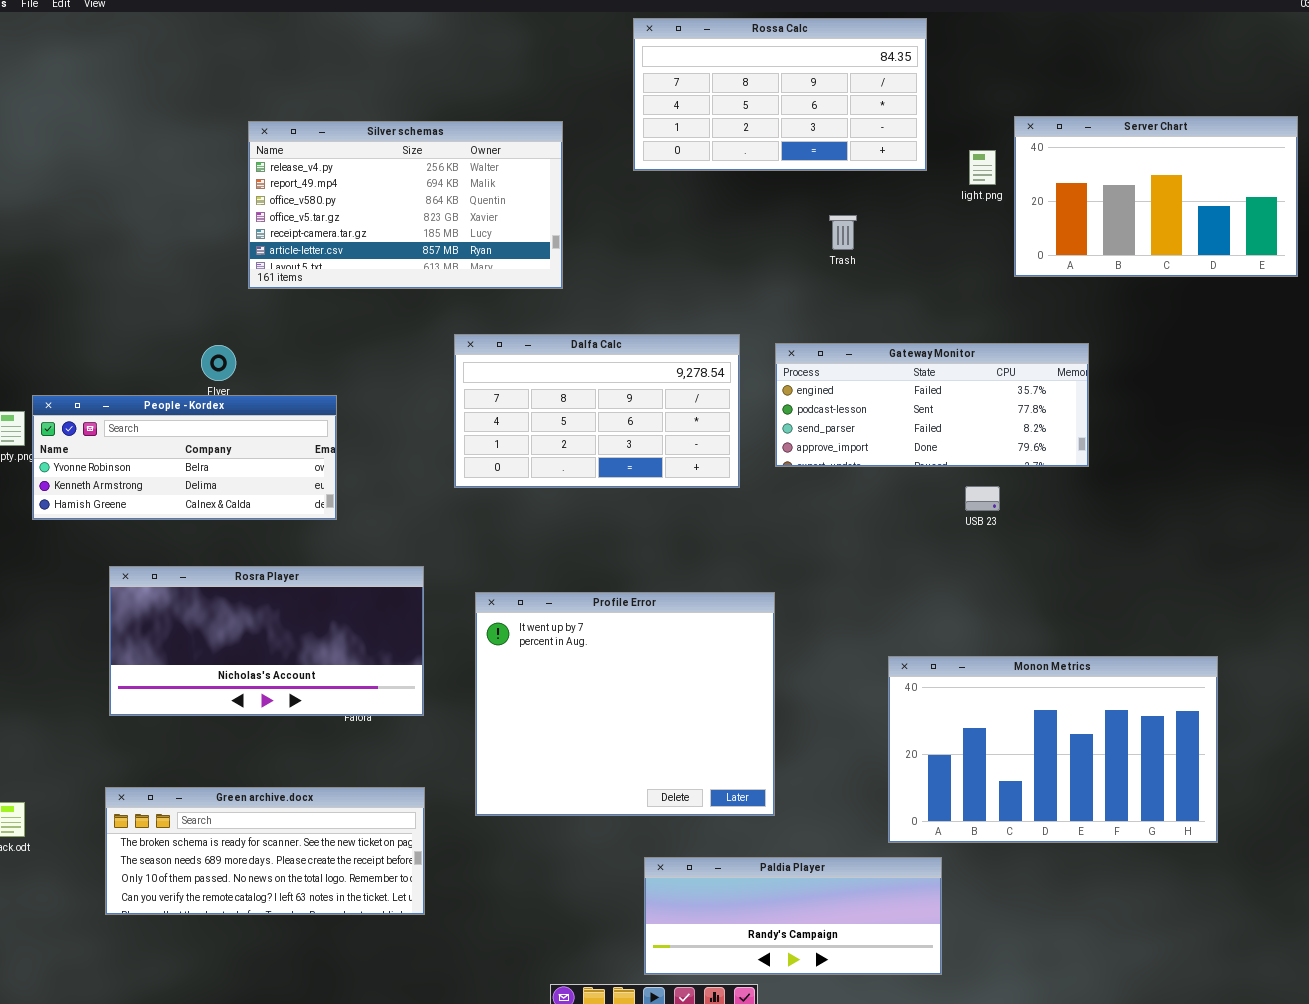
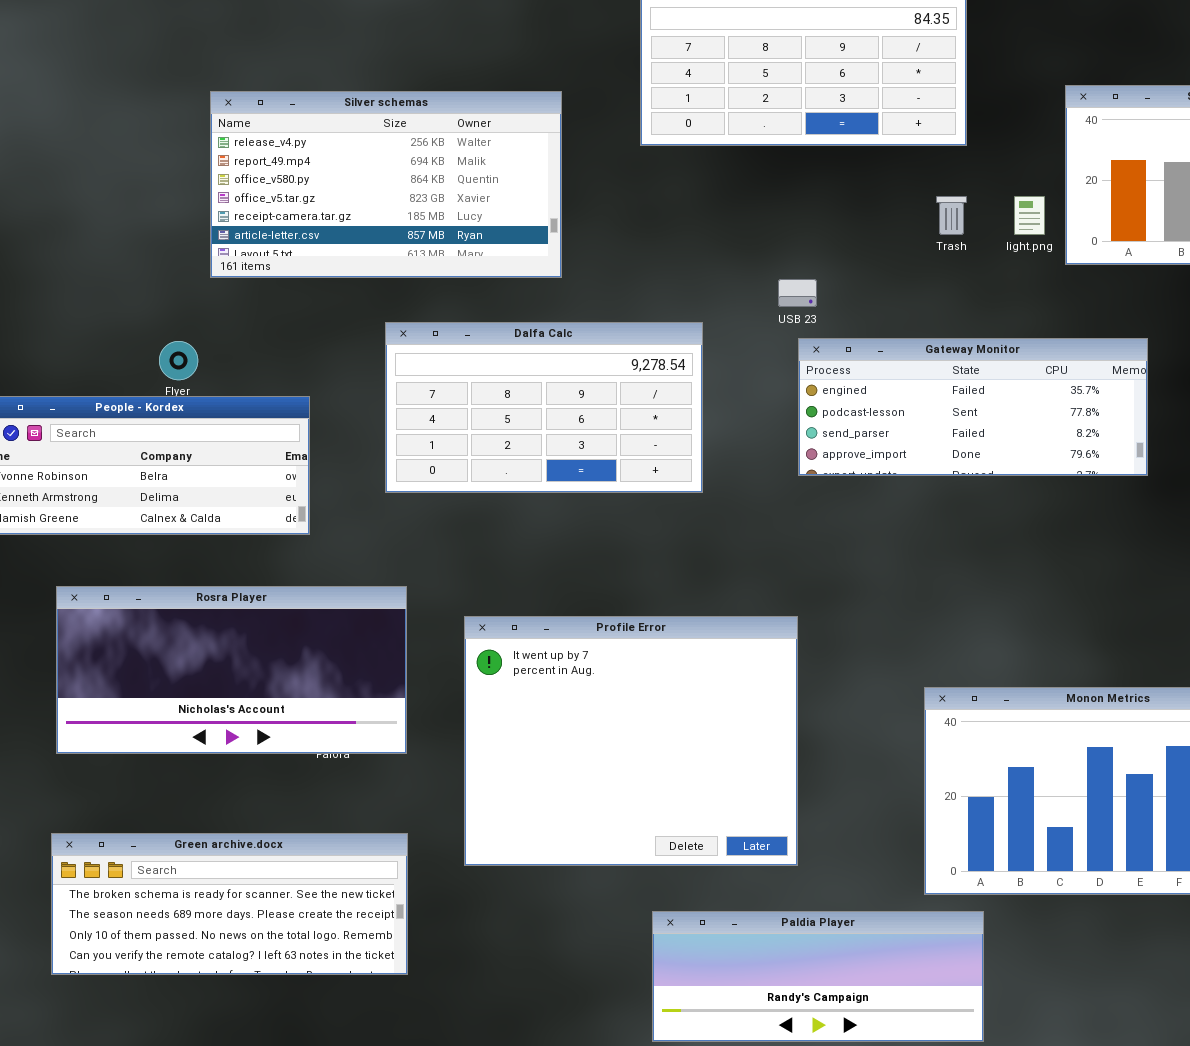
light.png: [969,150,996,185] -> [1014,196,1045,235], moved
Trash: [829,215,857,250] -> [936,196,967,235], moved
Dalfa Calc: [454,334,740,488] -> [385,322,703,493], moved
USB 23: [965,486,1000,511] -> [778,279,817,307], moved

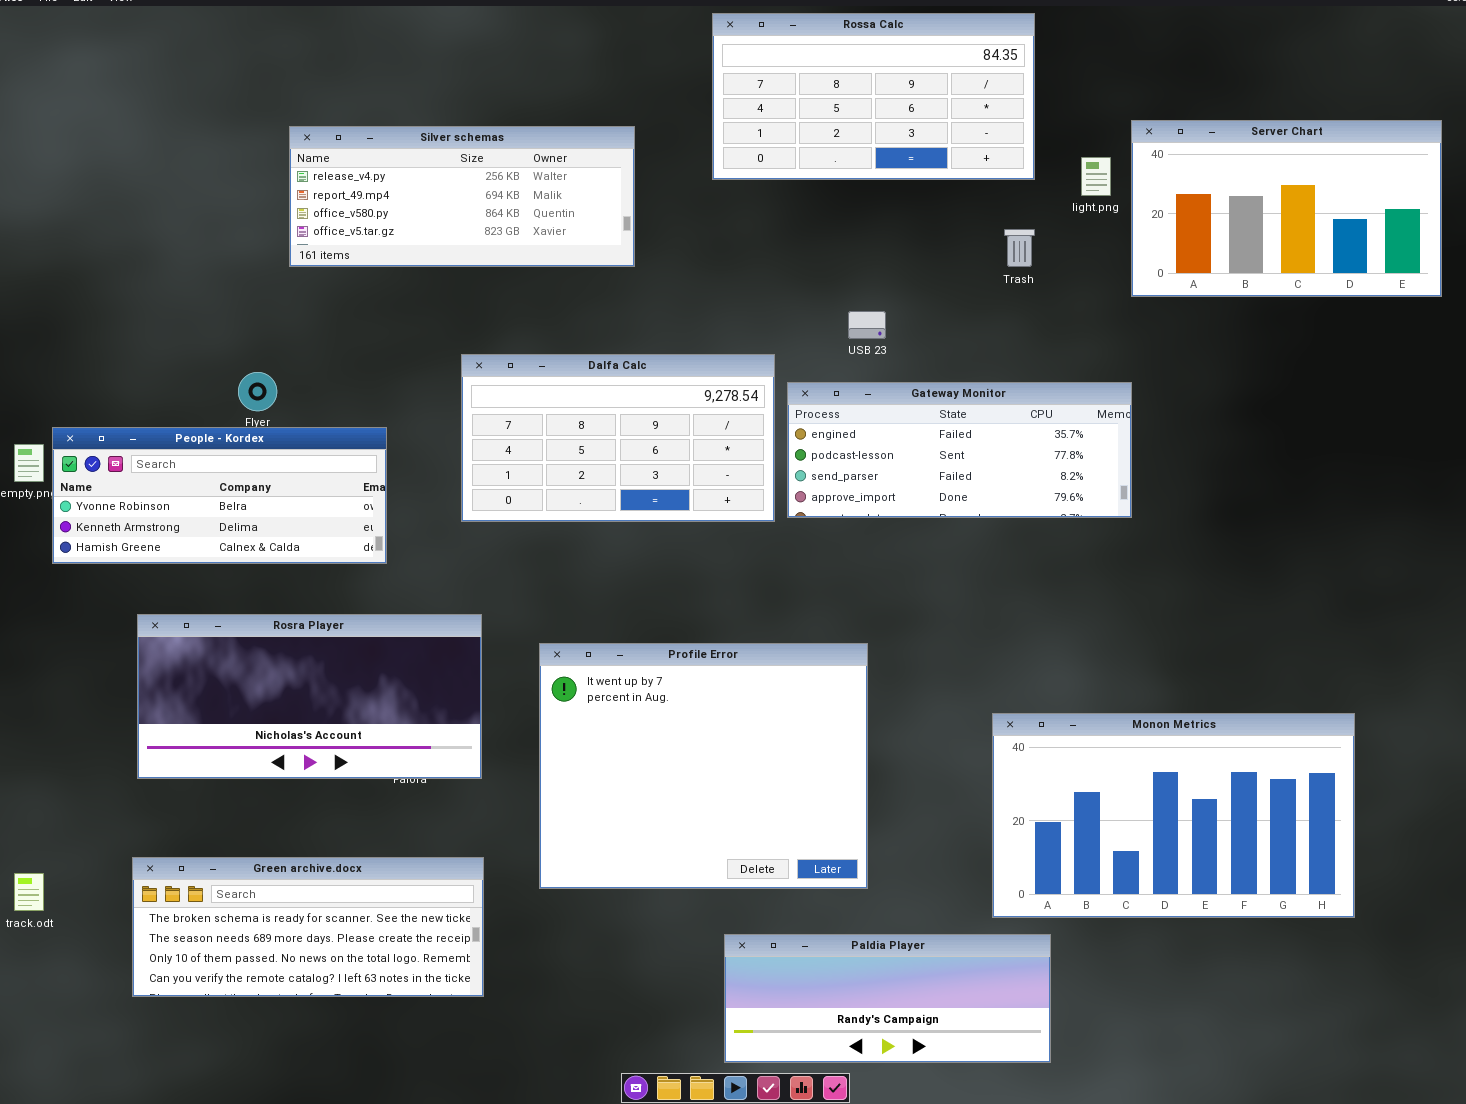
Silver schemas: [210,91,562,278] -> [289,126,635,267], resized
light.png: [1014,196,1045,235] -> [1081,157,1111,196], moved
Gateway Monitor: [798,338,1148,476] -> [787,382,1132,518], moved

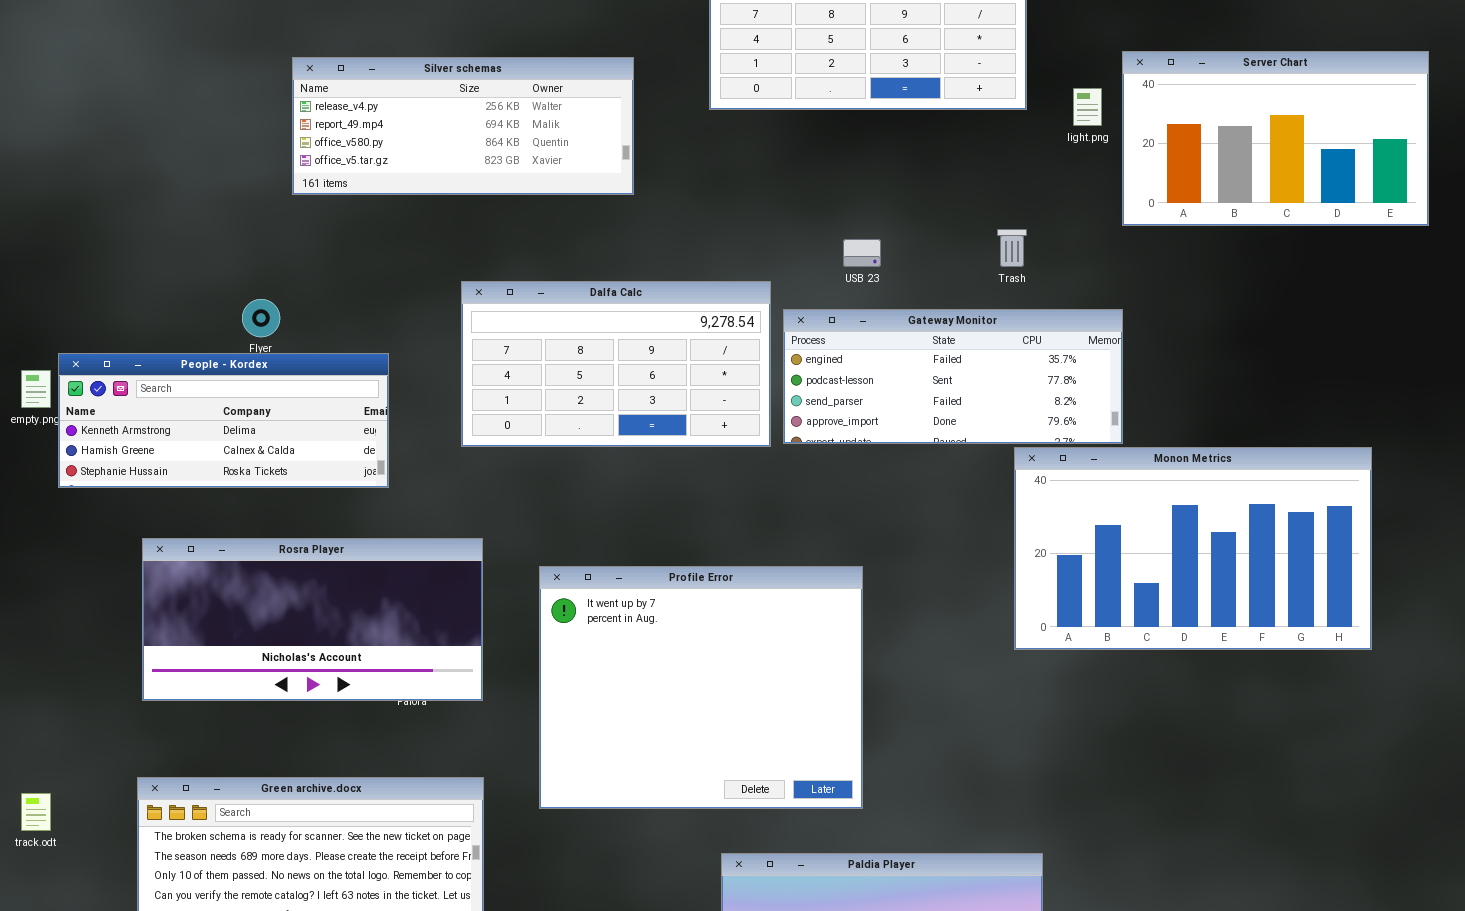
Trash: [1004,229,1035,267] -> [997,229,1027,267], moved
People - Kordex: [52,427,387,564] -> [58,353,389,488], scrolled down 1 row
Monon Metrics: [992,713,1355,918] -> [1014,447,1372,650], moved

